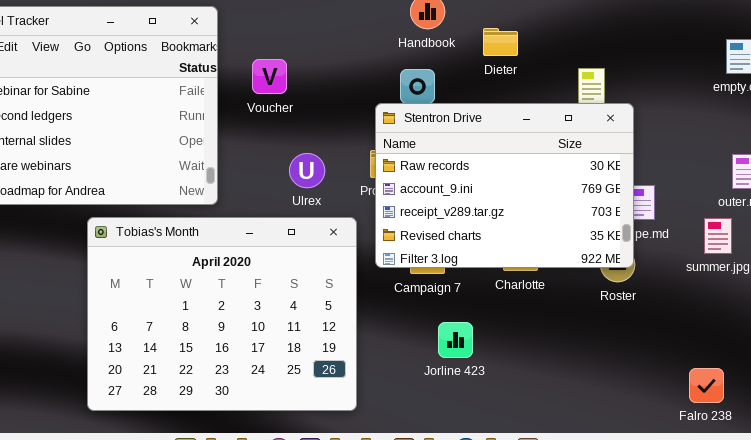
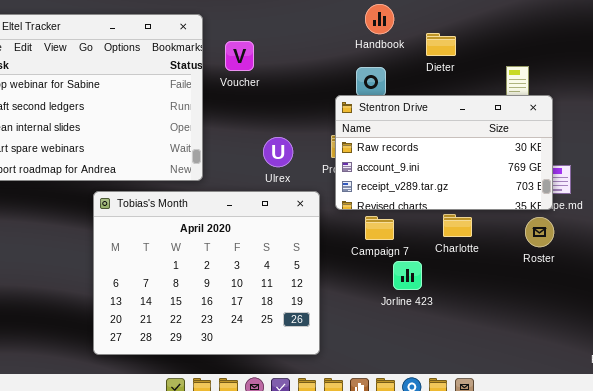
Voucher: [252,59,287,94] -> [225,41,254,71], moved
Stentron Drive: [375,103,634,268] -> [335,95,553,210], resized
Jorline 423: [438,322,473,358] -> [393,261,422,290], moved

